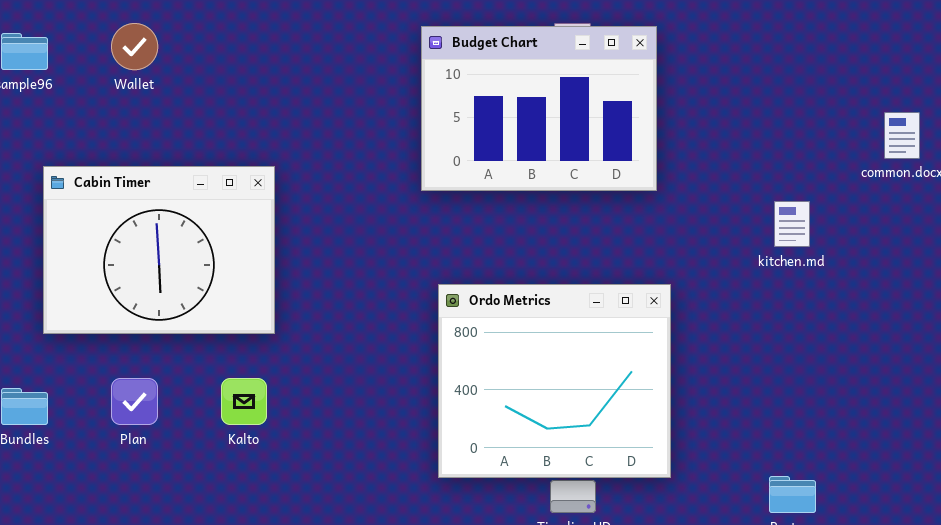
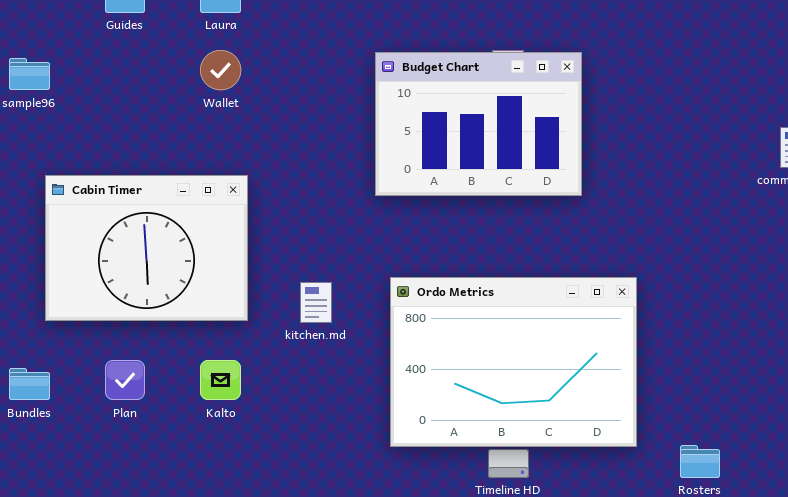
Wallet: [111,23,158,70] -> [200,50,241,90], moved
kitchen.md: [774,201,810,247] -> [300,282,332,323], moved
Ordo Metrics: [438,284,671,478] -> [390,277,637,447], resized

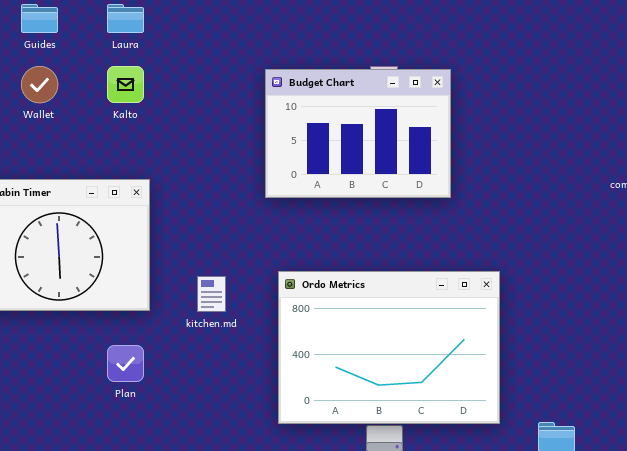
Wallet: [200,50,241,90] -> [21,66,58,103], moved
Plan: [105,360,145,400] -> [107,345,144,382], moved
Kalto: [200,360,241,400] -> [107,66,144,103], moved

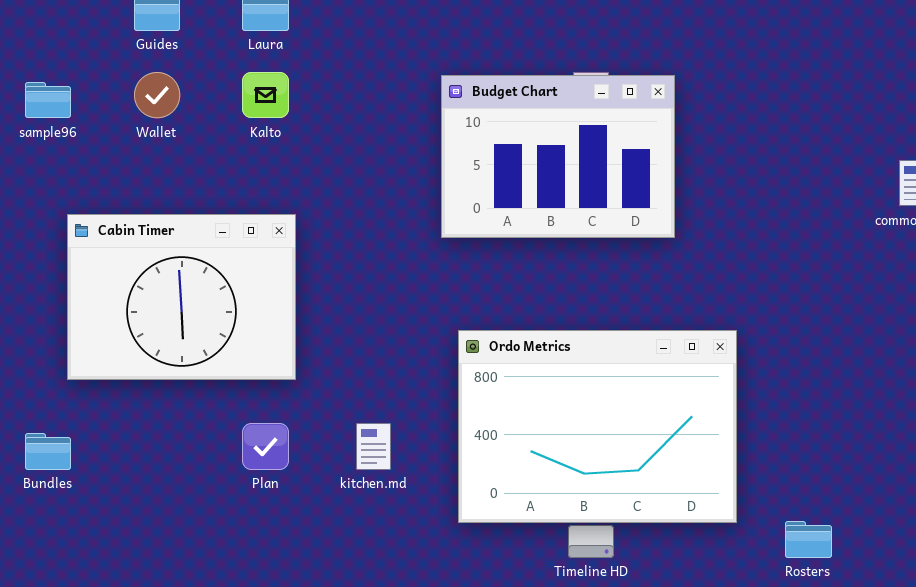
kitchen.md: [197,276,226,312] -> [356,423,391,470], moved

